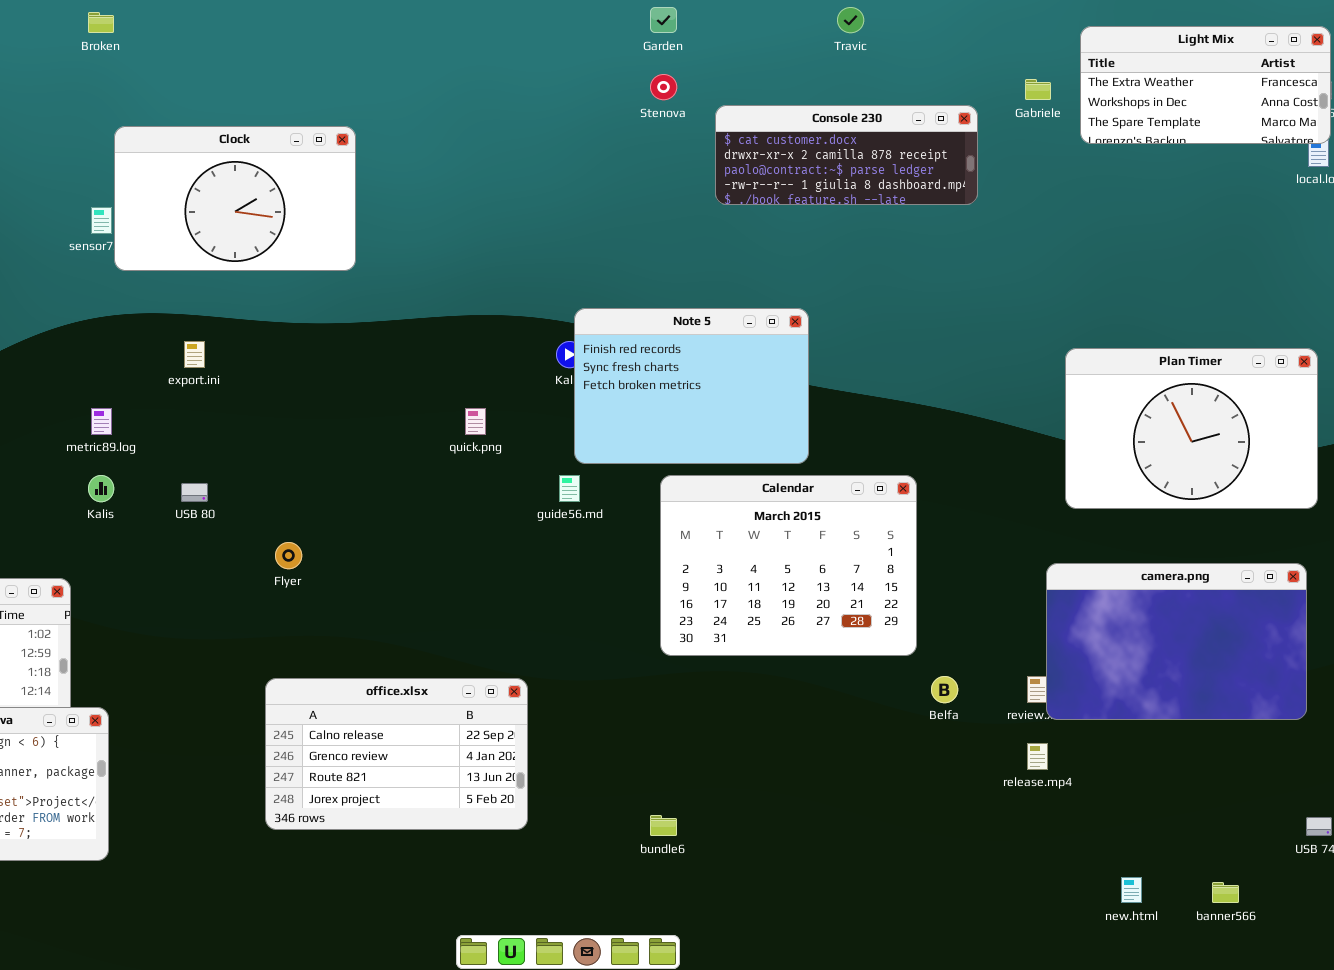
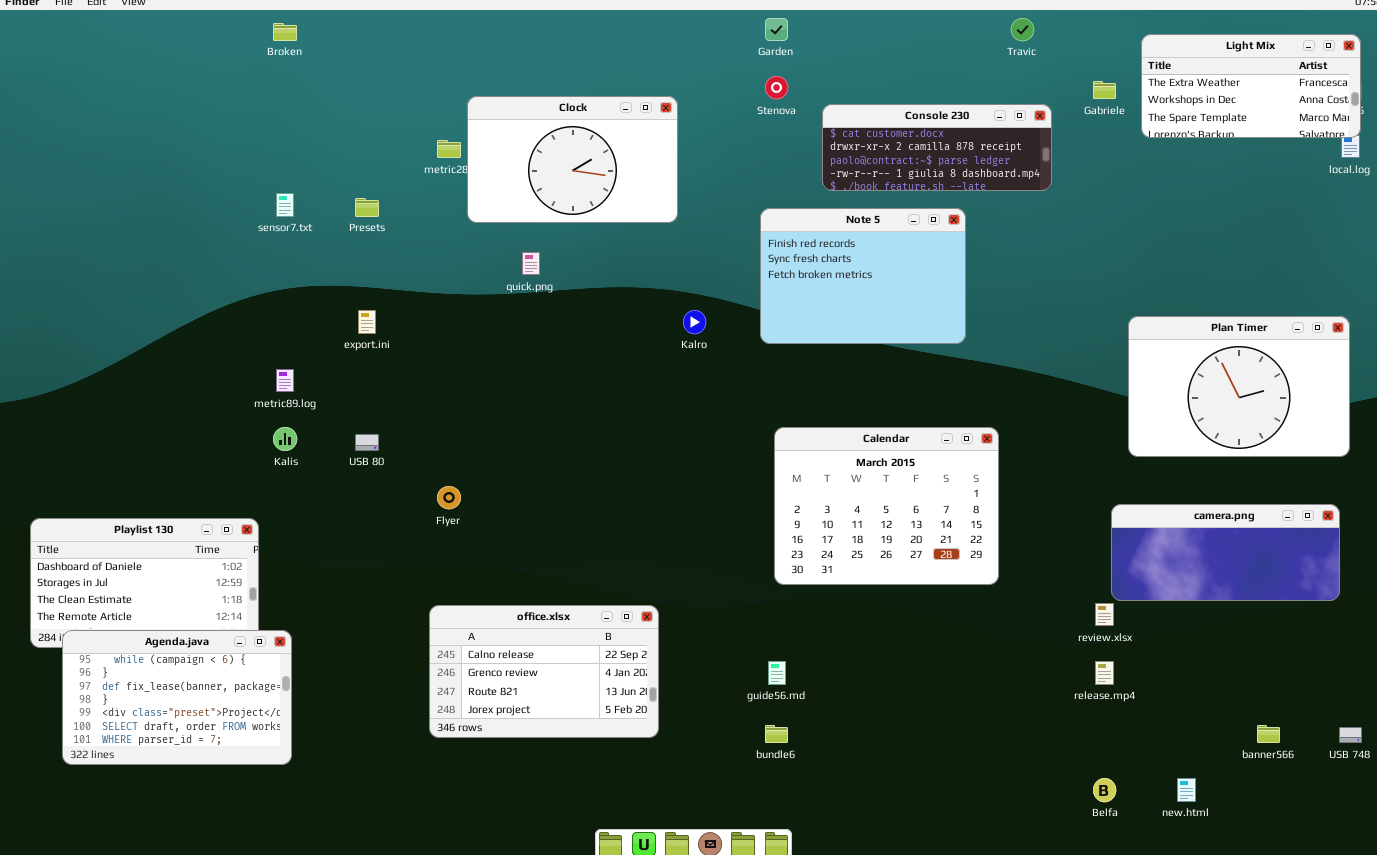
Travic: [837,7,864,33] -> [1011,18,1034,41], moved
Clock: [114,126,356,271] -> [467,96,678,223], moved
Note 5: [574,308,809,464] -> [760,208,966,344], moved
quick.png: [465,408,486,435] -> [522,252,540,275], moved
guide56.md: [559,475,580,502] -> [768,661,786,685], moved
camera.png: [1046,563,1307,720] -> [1111,504,1340,601], resized
Belfa: [931,676,958,703] -> [1093,778,1116,802], moved
banner566: [1212,882,1239,903] -> [1257,725,1280,743], moved

